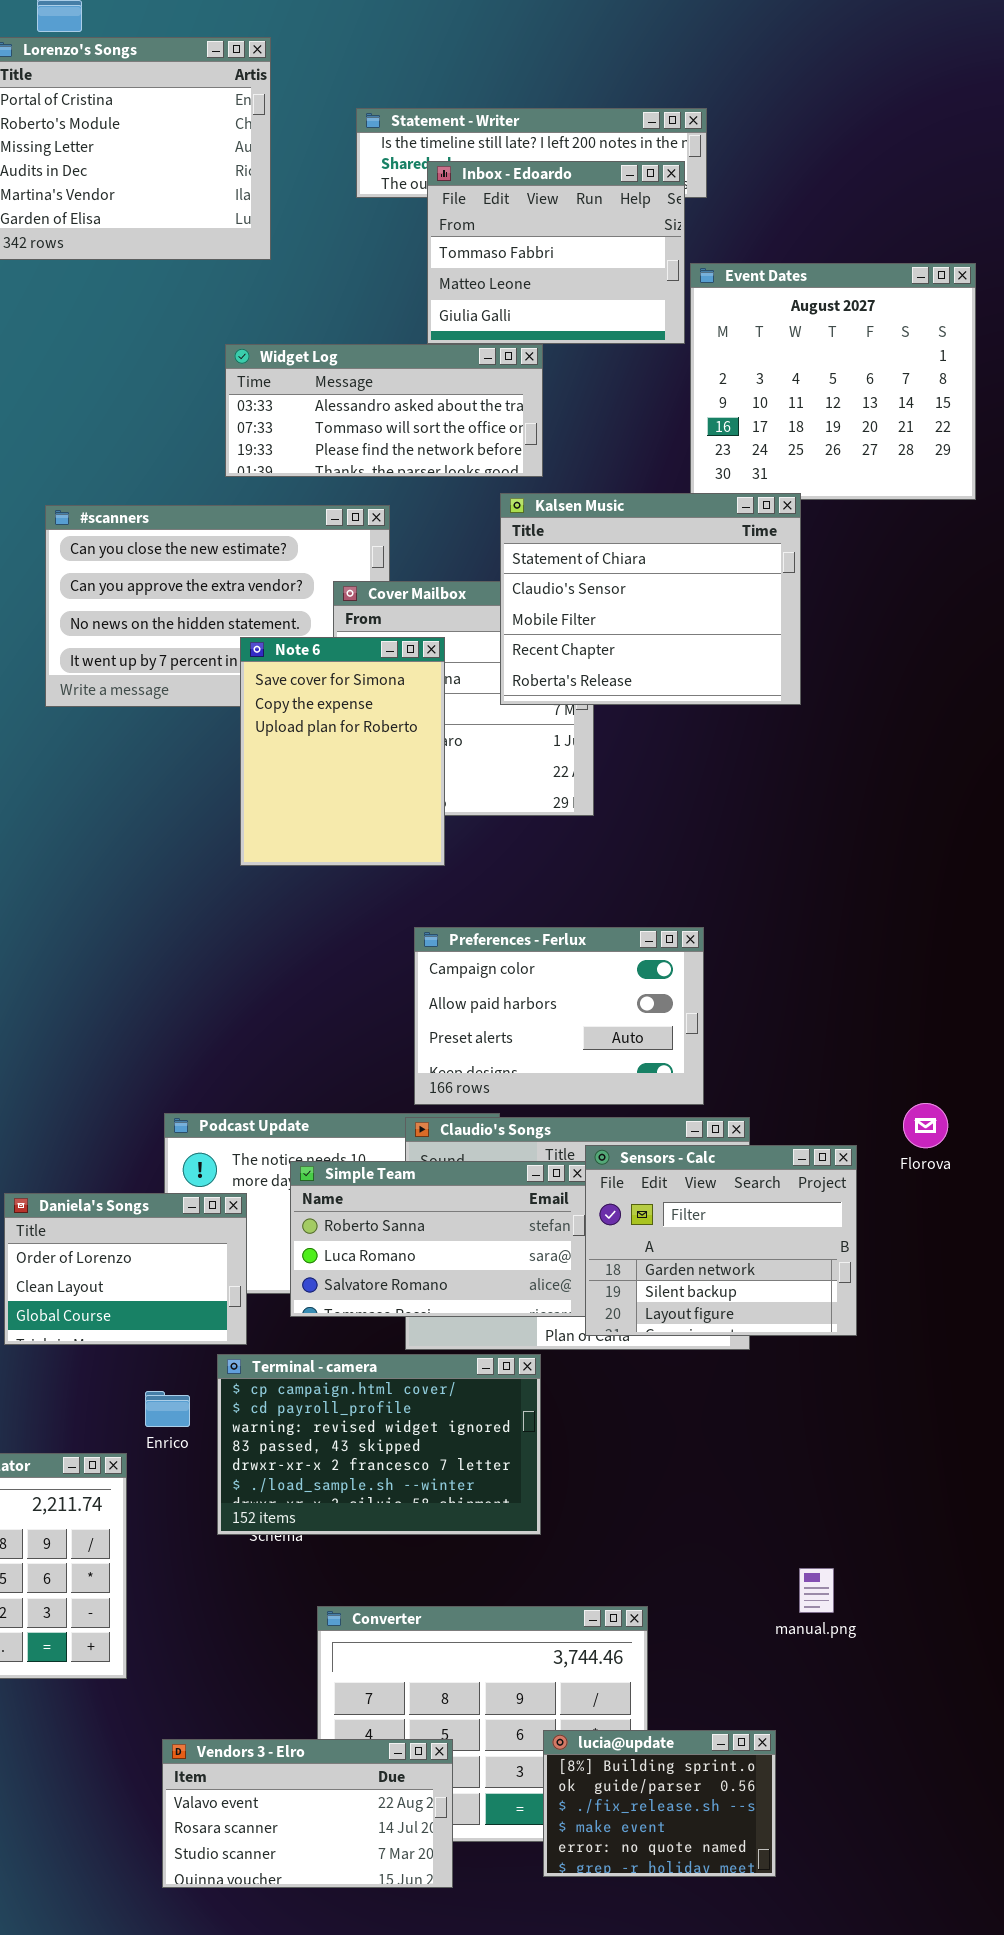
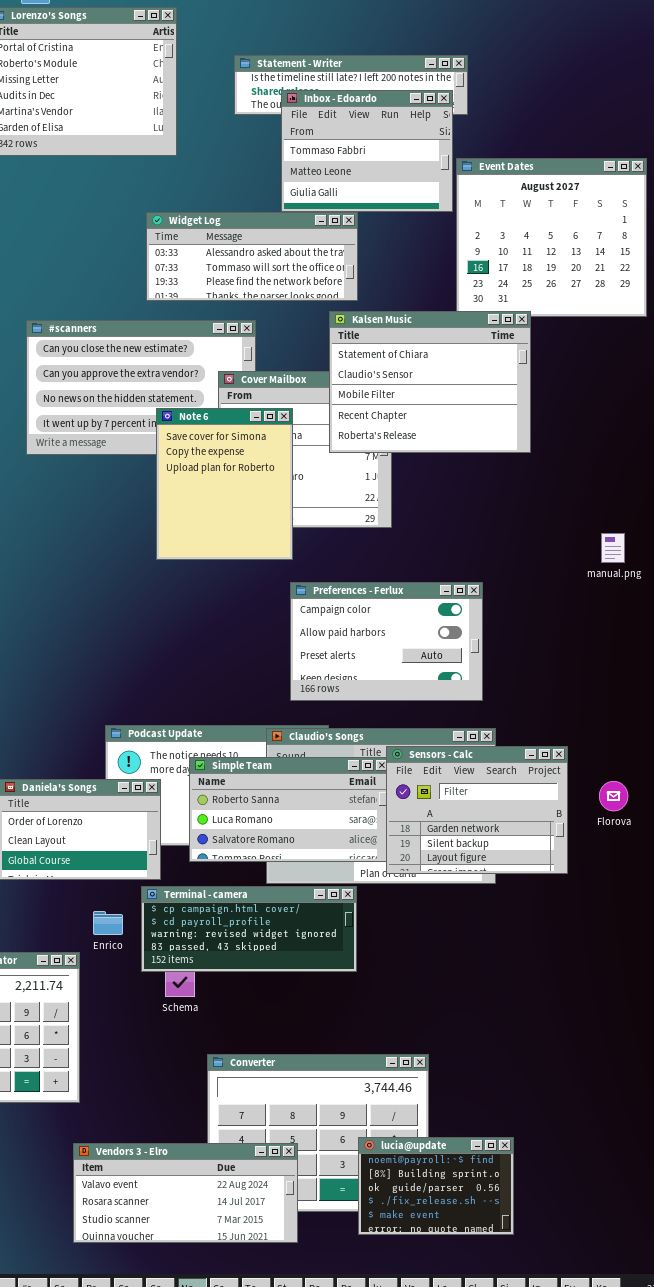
Preferences - Ferlux: [414,927,704,1105] -> [290,582,483,701], moved
Florova: [903,1103,948,1148] -> [599,781,628,811], moved
Terminal - camera: [217,1354,541,1535] -> [141,886,357,972], resized
manual.png: [799,1568,834,1613] -> [601,533,625,563], moved
lucia@update: [543,1730,776,1877] -> [358,1137,514,1235], scrolled up 1 row
Vendors 3 - Elro: [162,1739,453,1888] -> [73,1143,298,1243], resized

